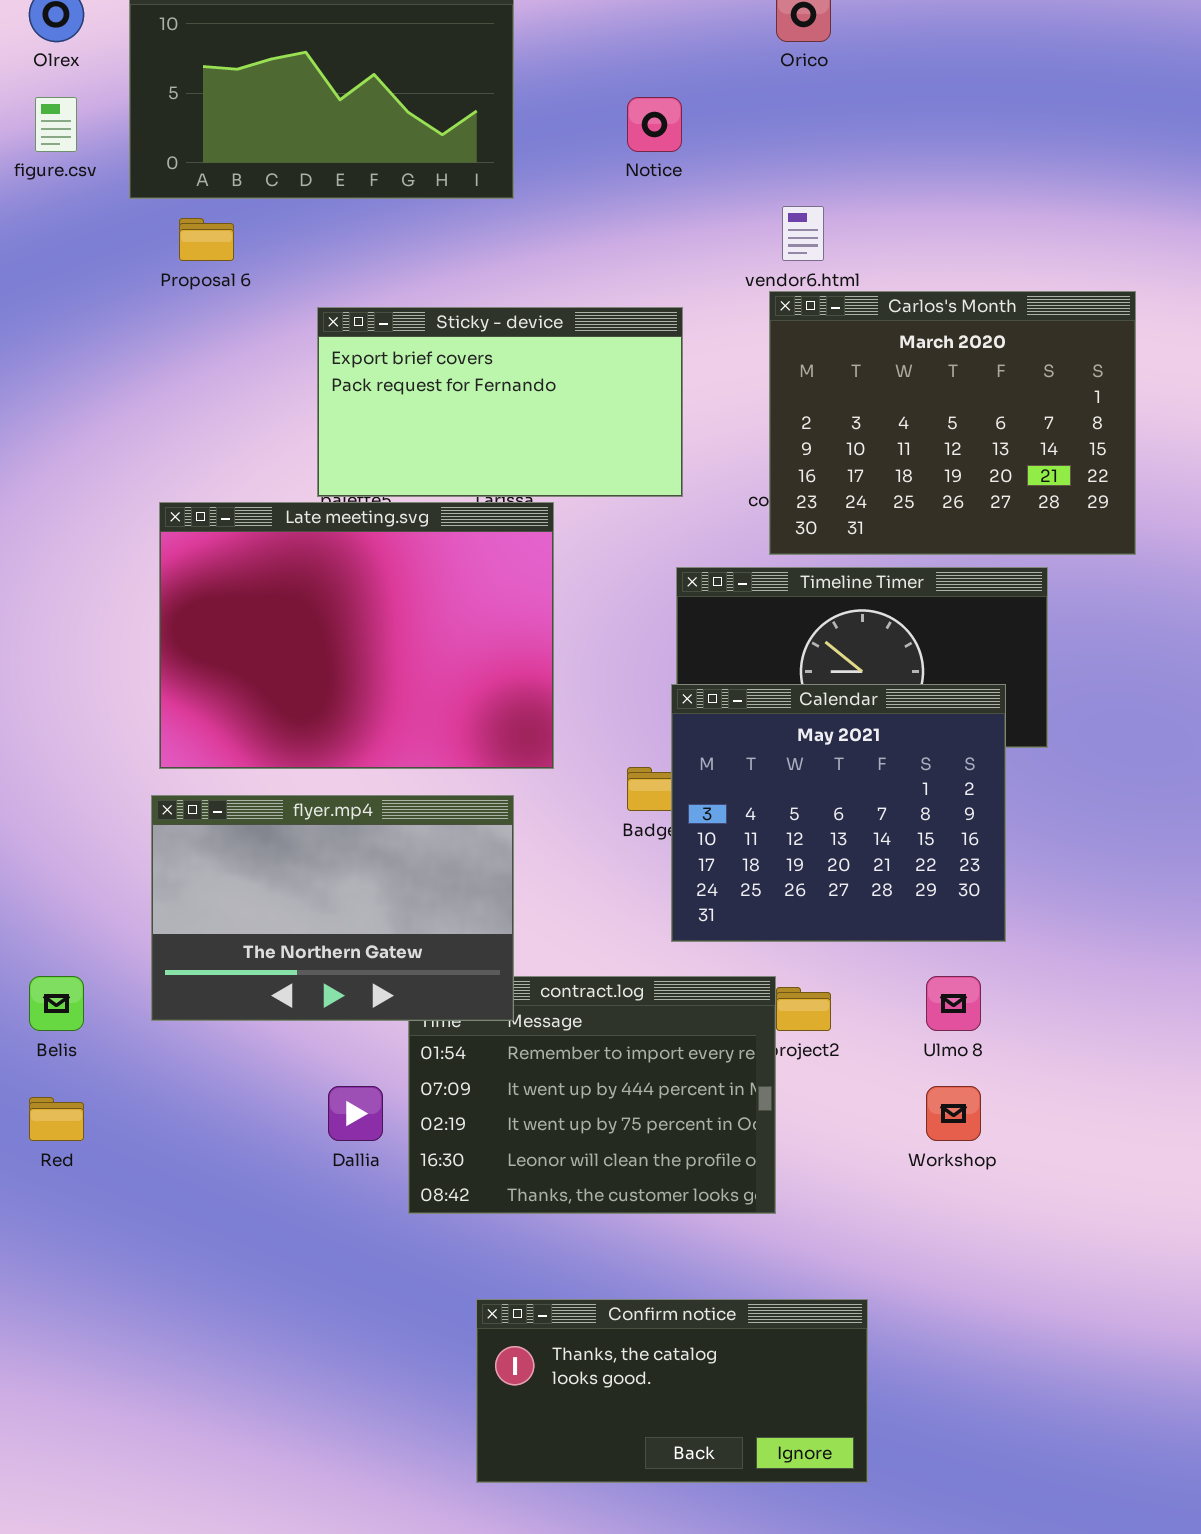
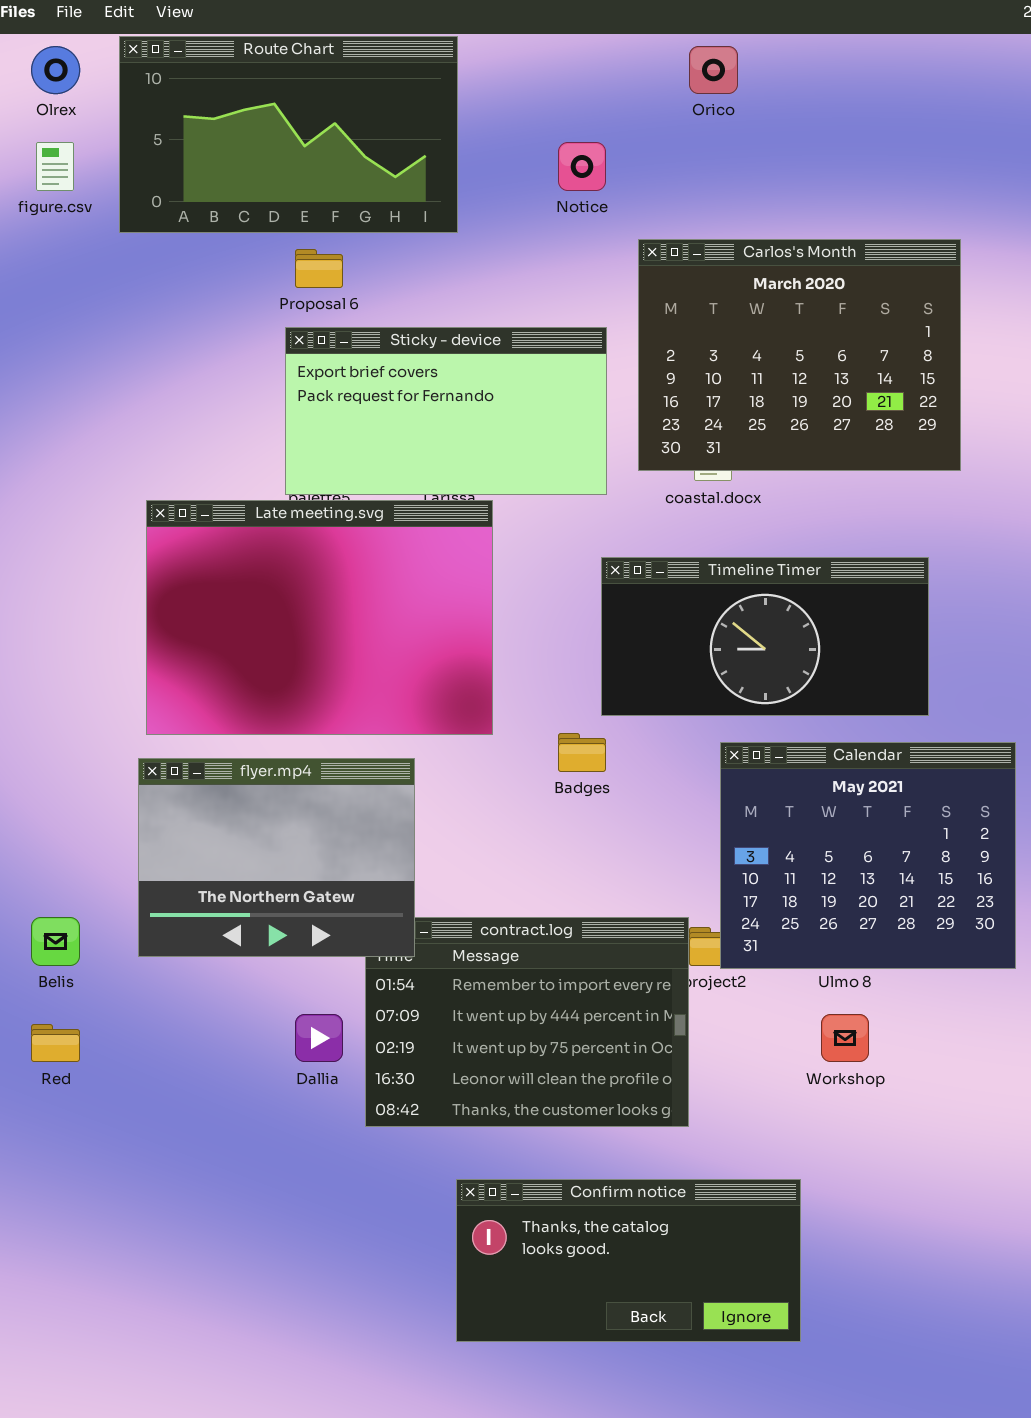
Proposal 6: [179,218,234,261] -> [295,249,343,288], moved
Carlos's Month: [769,291,1136,555] -> [638,239,961,471], moved
Calendar: [671,684,1006,942] -> [720,742,1016,969], moved
flyer.mp4: [151,795,514,1021] -> [138,758,415,957], resized
Confirm notice: [476,1299,868,1483] -> [456,1179,801,1342], moved

